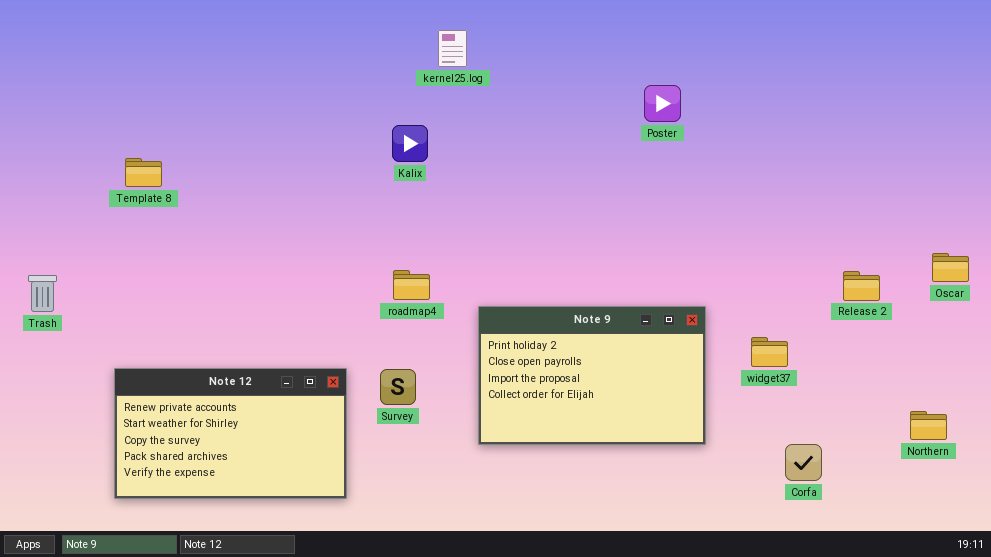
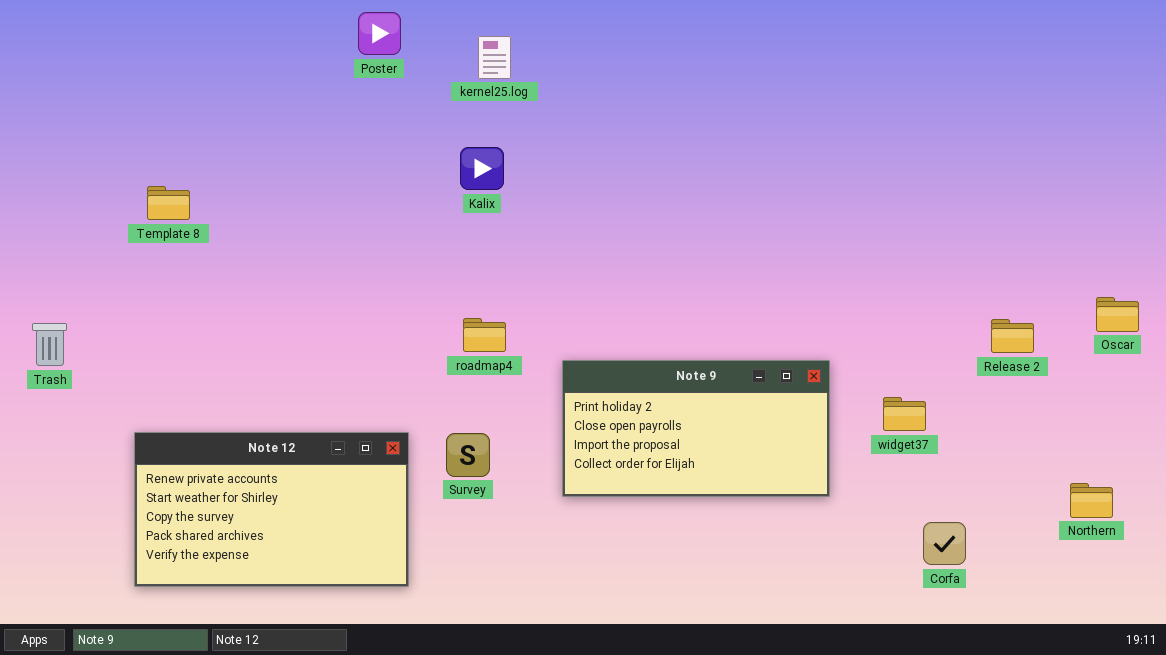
kernel25.log: [438,30,467,67] -> [478,36,511,79], moved
Poster: [644,85,681,122] -> [358,12,401,55], moved
Note 9: [478,306,706,445] -> [562,360,830,497], resized

